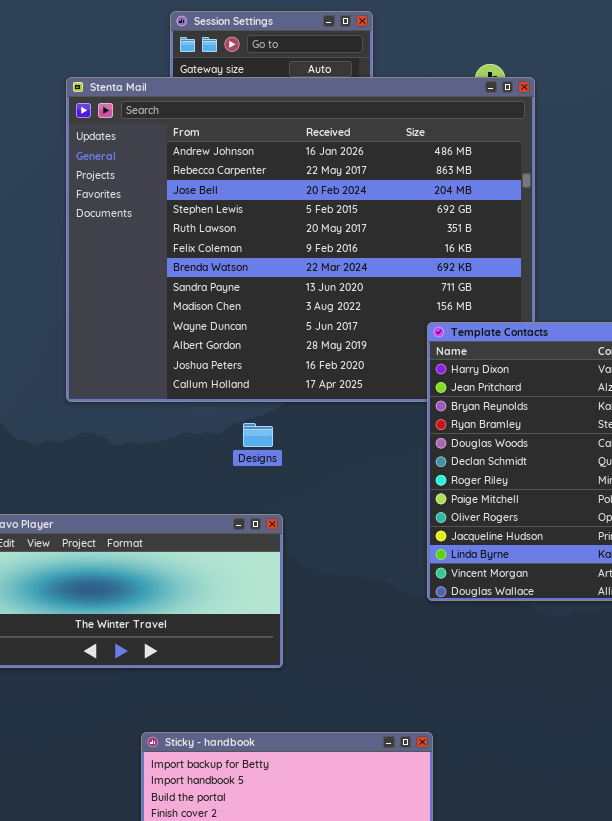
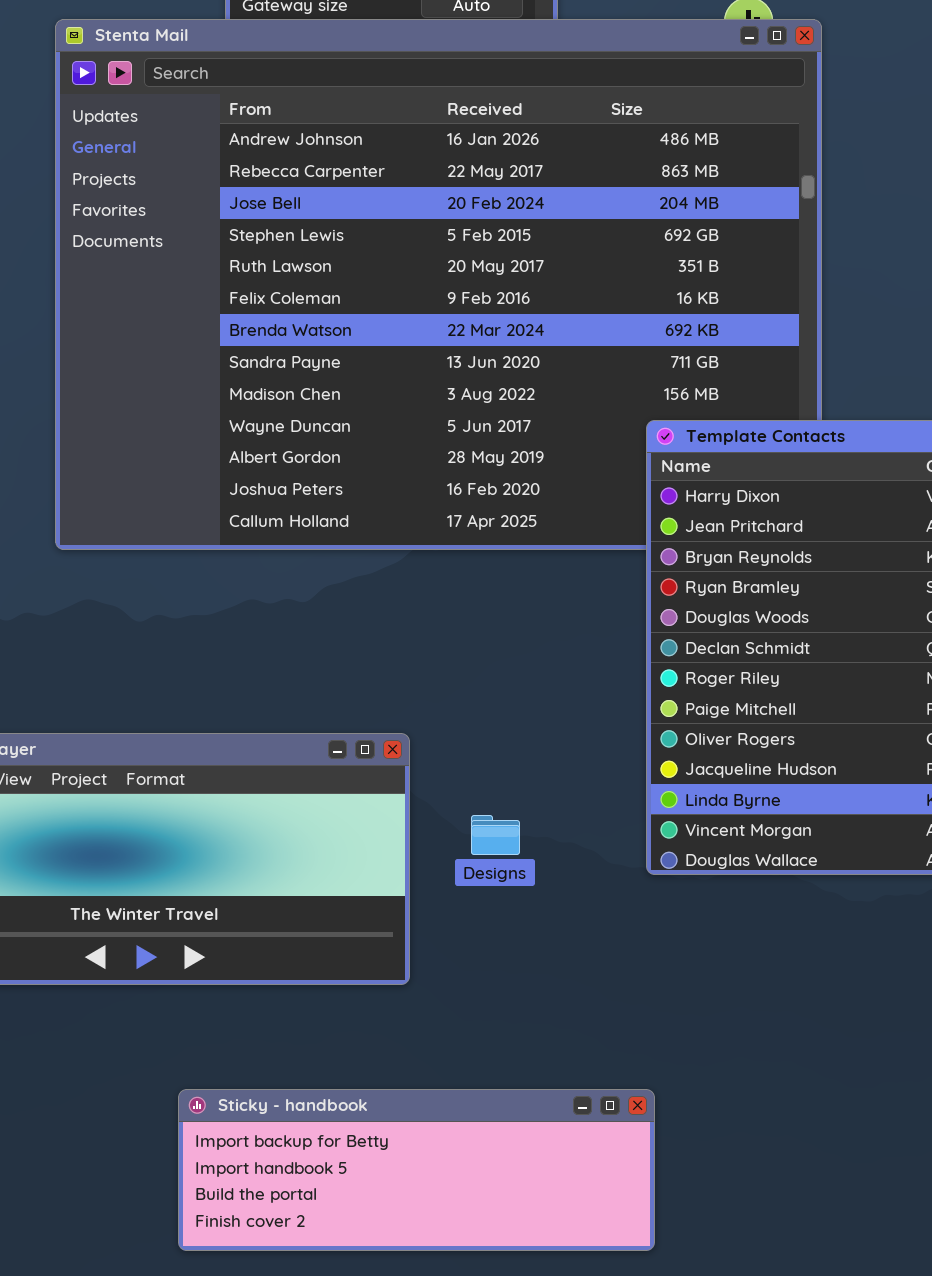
Designs: [243,423,273,447] -> [471,815,520,855], moved

